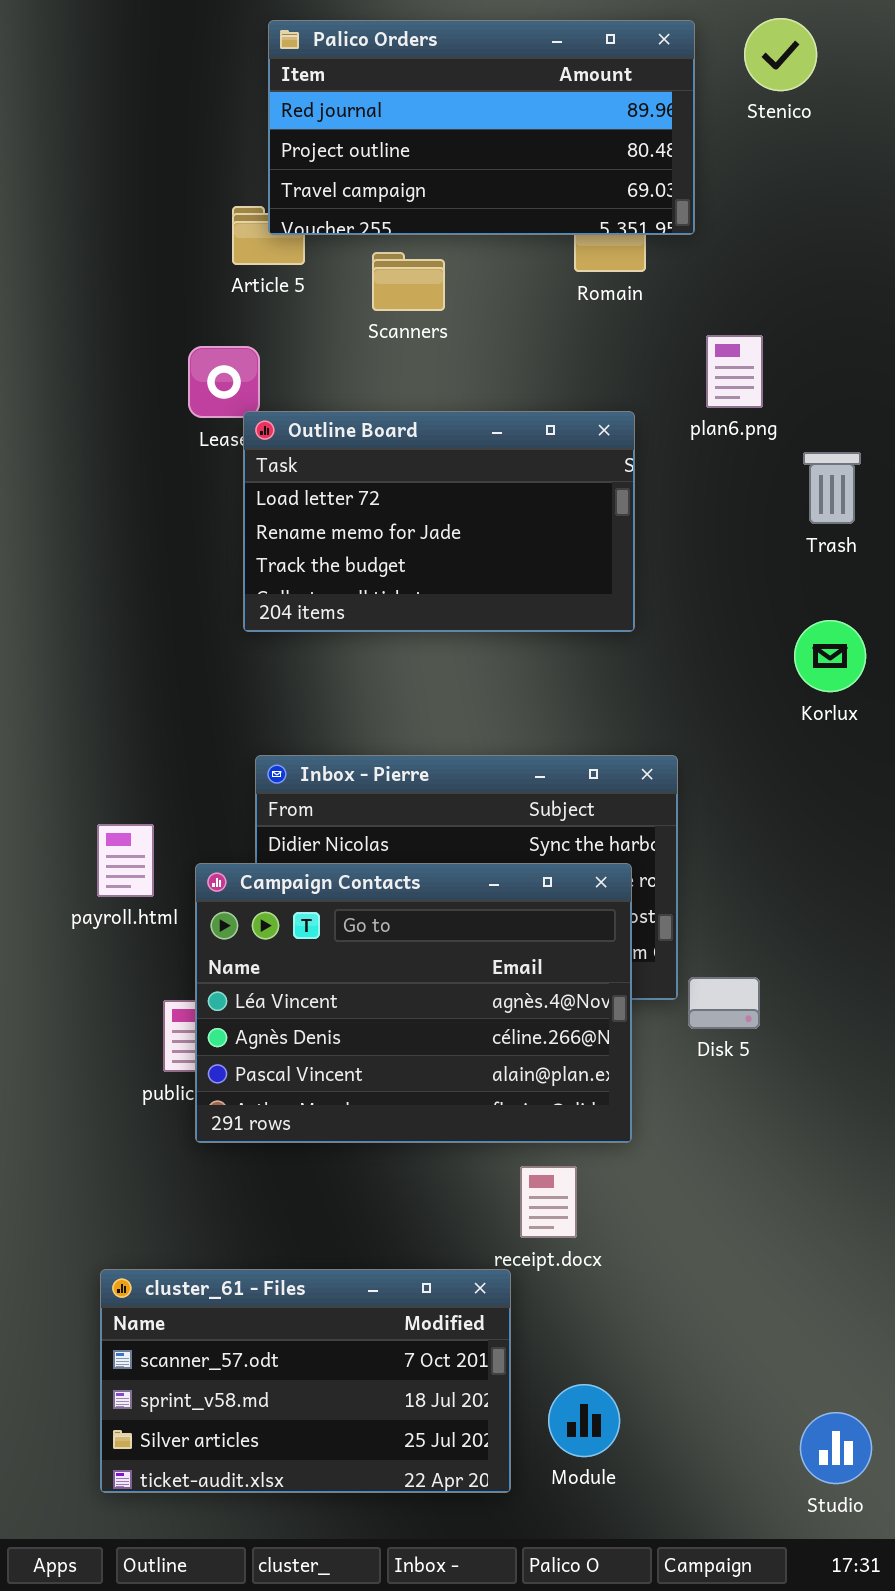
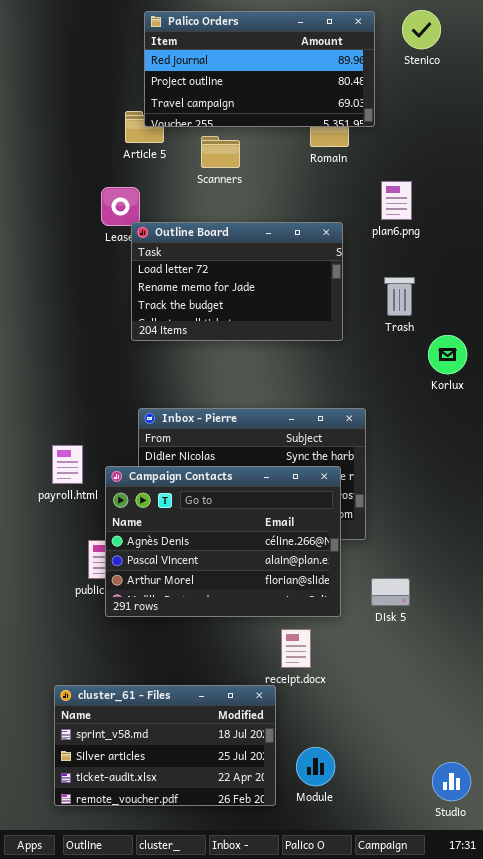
Trash: [803,452,861,524] -> [384,277,415,316], moved
Campaign Contacts: [195,863,632,1143] -> [105,466,341,617], scrolled down 1 row
Disk 5: [688,977,760,1029] -> [371,578,410,606], moved
cluster_61 - Files: [100,1269,511,1493] -> [54,685,276,806], scrolled down 1 row

